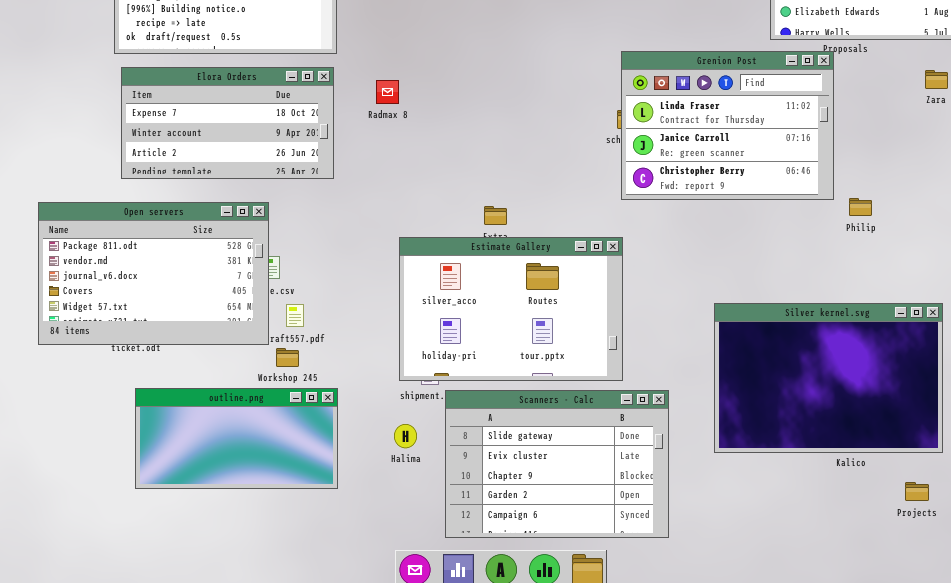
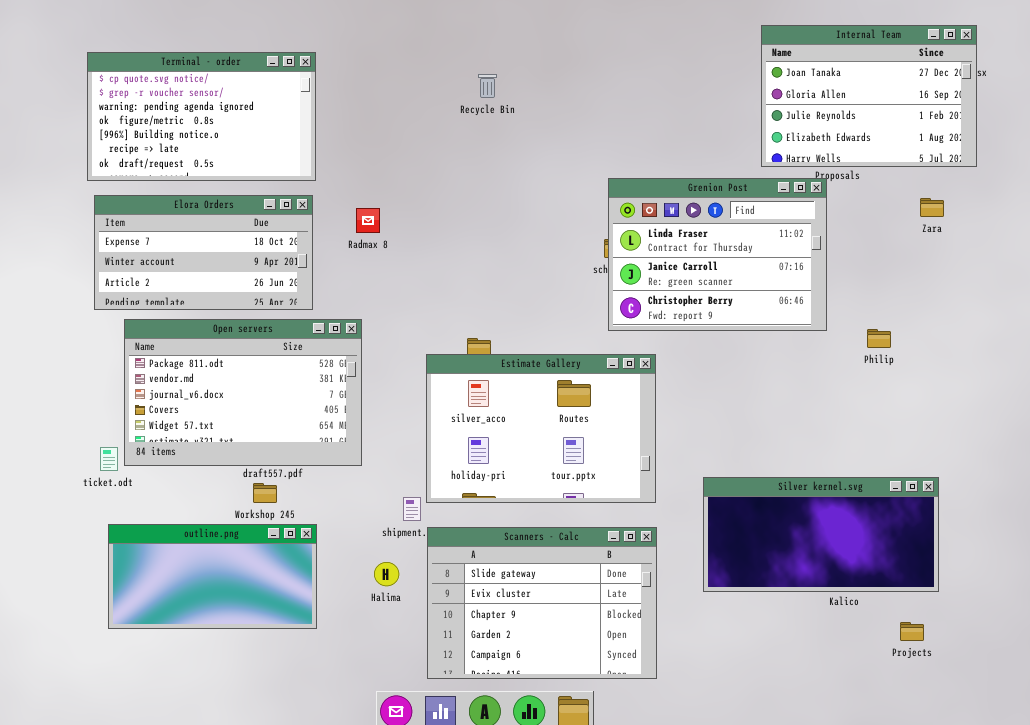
Philip: [849,198,872,216] -> [867,329,891,348], moved
Open servers: [38,202,269,345] -> [124,319,362,466], moved
Estimate Gallery: [399,237,623,381] -> [426,354,656,503], moved
Silver kernel.svg: [714,303,943,453] -> [703,477,939,592], resized

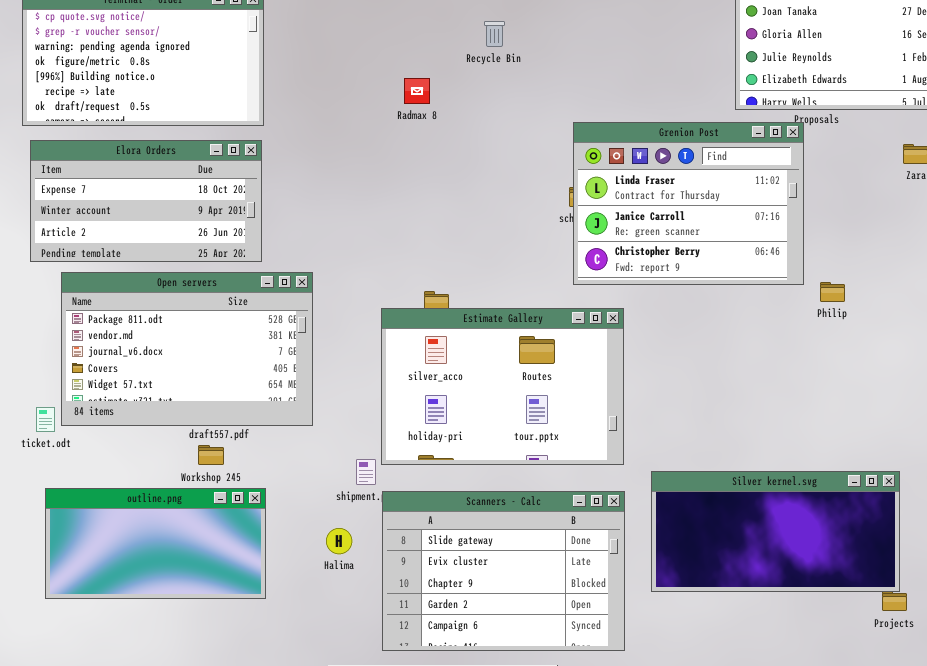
Recycle Bin: [478,74,497,98] -> [484,21,505,47], moved
Radmax 8: [356,208,380,233] -> [404,78,430,104], moved
Philip: [867,329,891,348] -> [820,282,845,302], moved
Silver kernel.svg: [703,477,939,592] -> [651,471,900,592], moved

